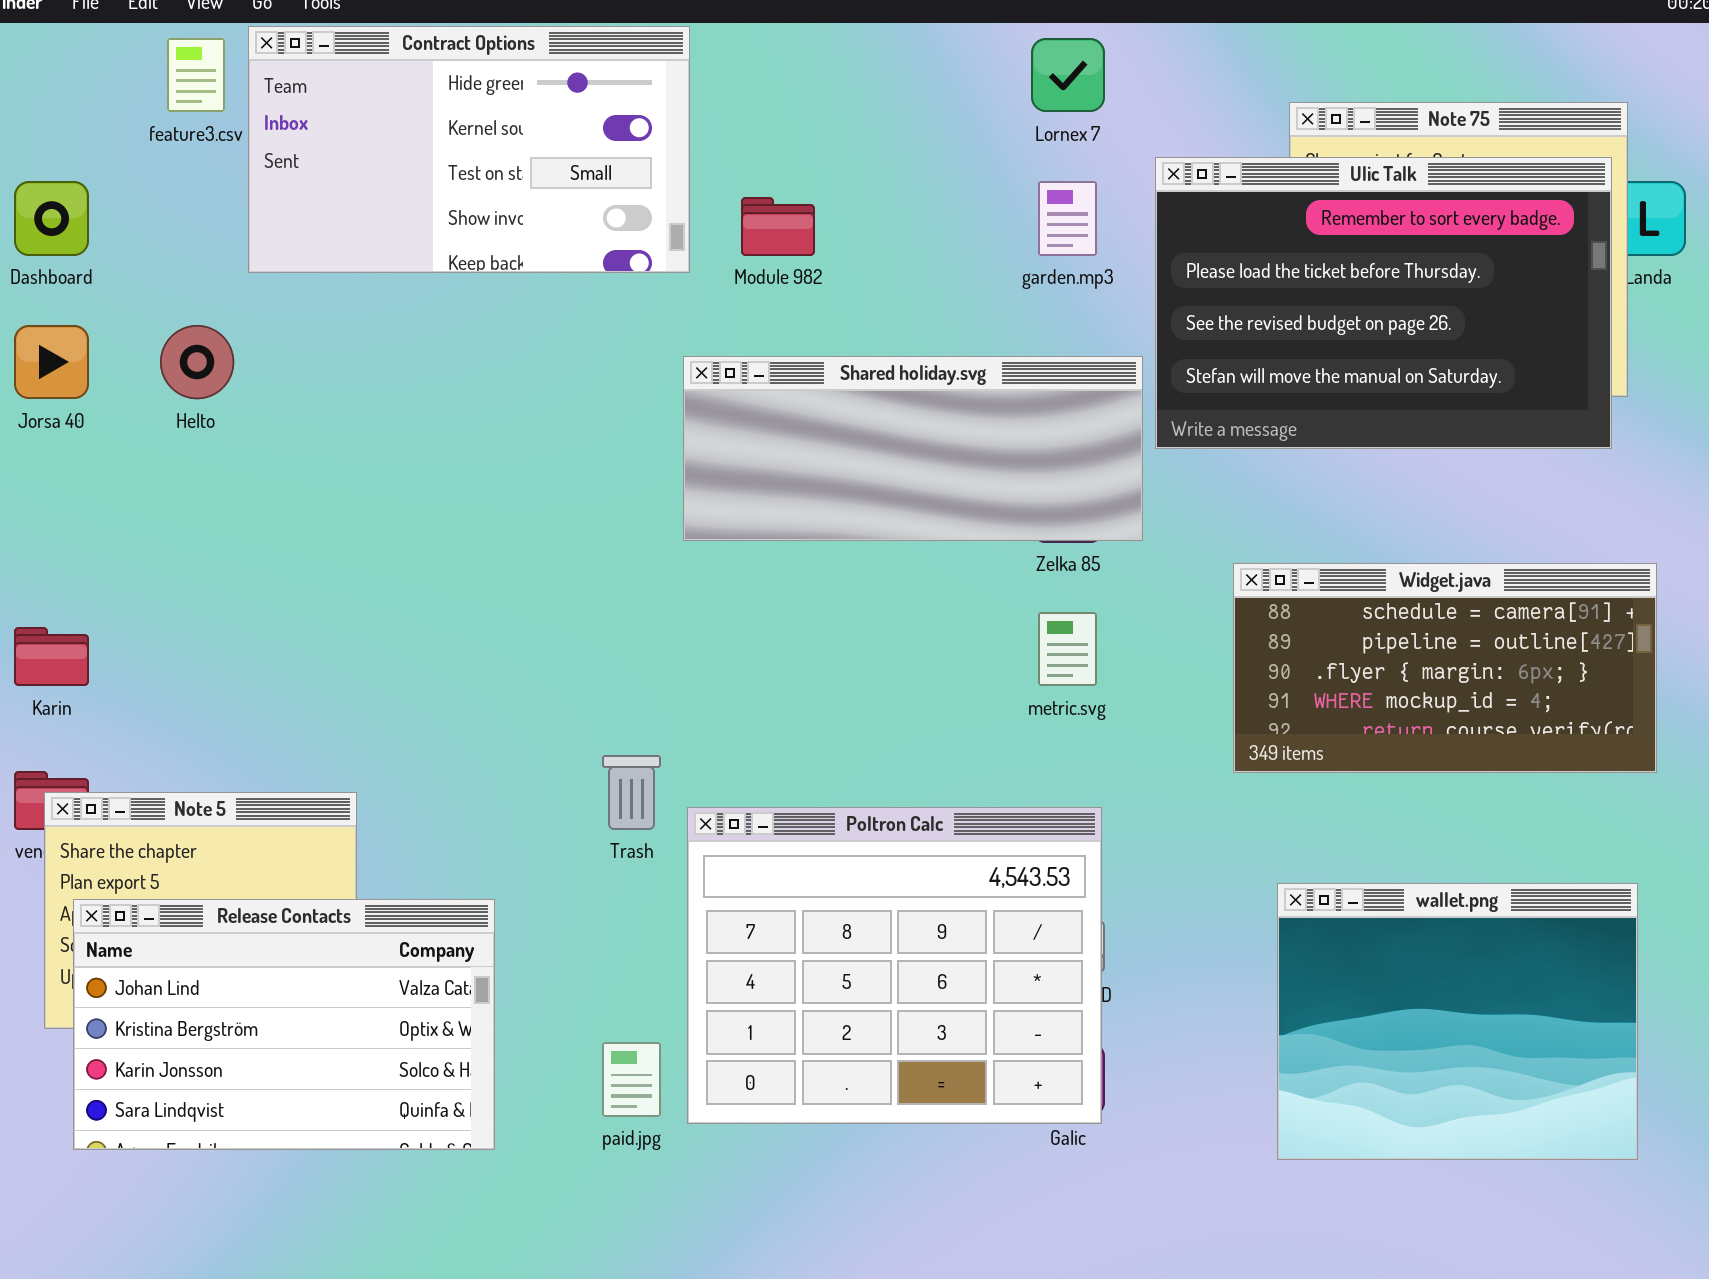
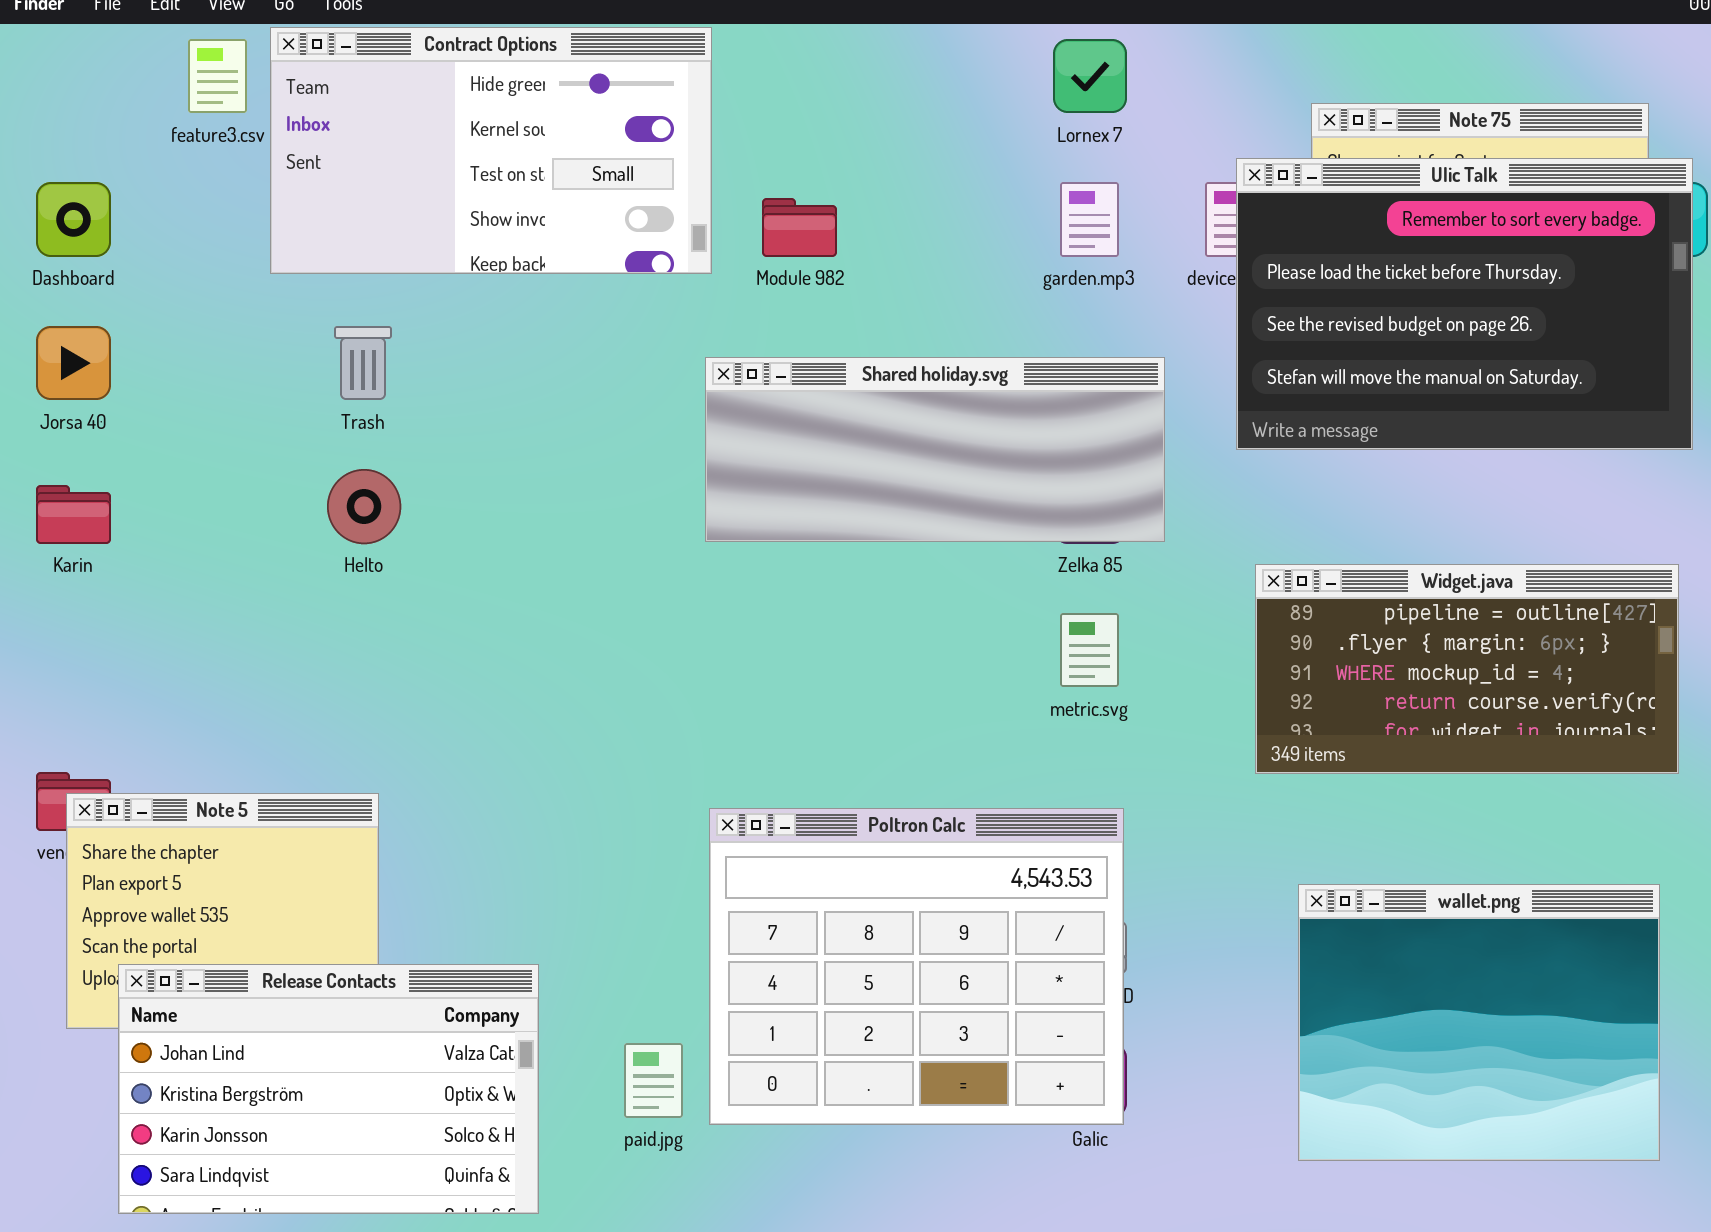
Ulic Talk: [1155,157,1612,449] -> [1236,158,1693,450], moved
Helto: [160,325,234,399] -> [327,469,401,544], moved
Widget.java: [1233,563,1657,773] -> [1255,564,1679,774], scrolled down 1 row
Karin: [14,627,89,686] -> [36,485,111,544], moved
Trash: [602,755,661,830] -> [334,326,392,400], moved
Release Contacts: [73,899,495,1150] -> [118,964,539,1214], moved

